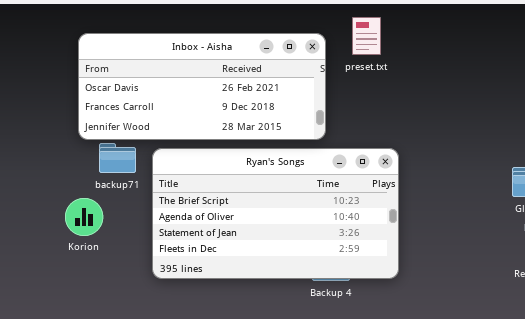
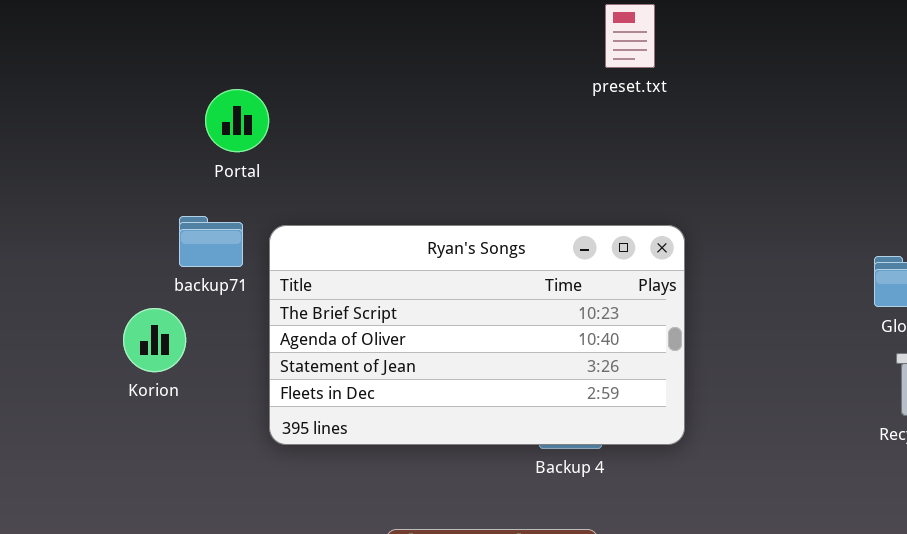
Inbox - Aisha: [78,33,326,140] -> none, closed

